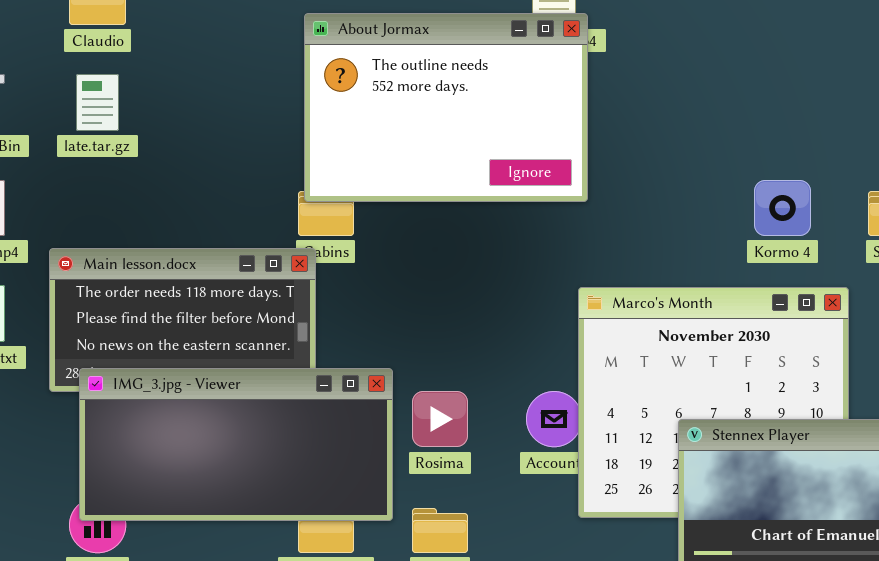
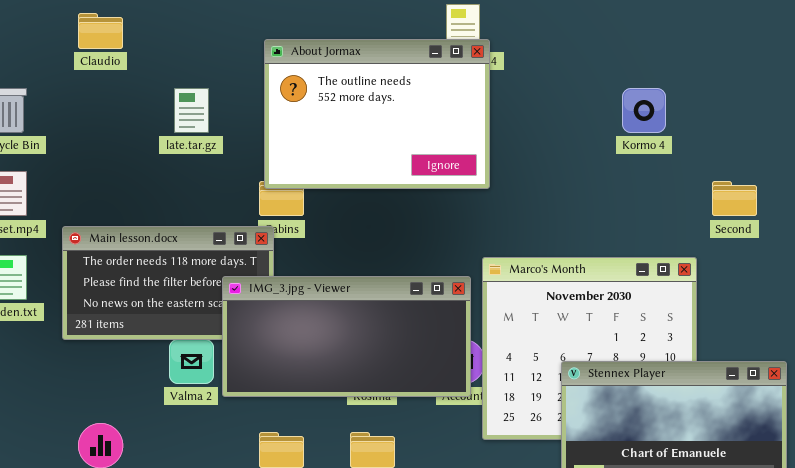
late.tar.gz: [76,74,119,131] -> [174,88,209,133], moved
Kormo 4: [754,180,811,236] -> [622,88,666,133], moved
IMG_3.jpg - Viewer: [79,368,393,521] -> [222,276,471,397], moved

